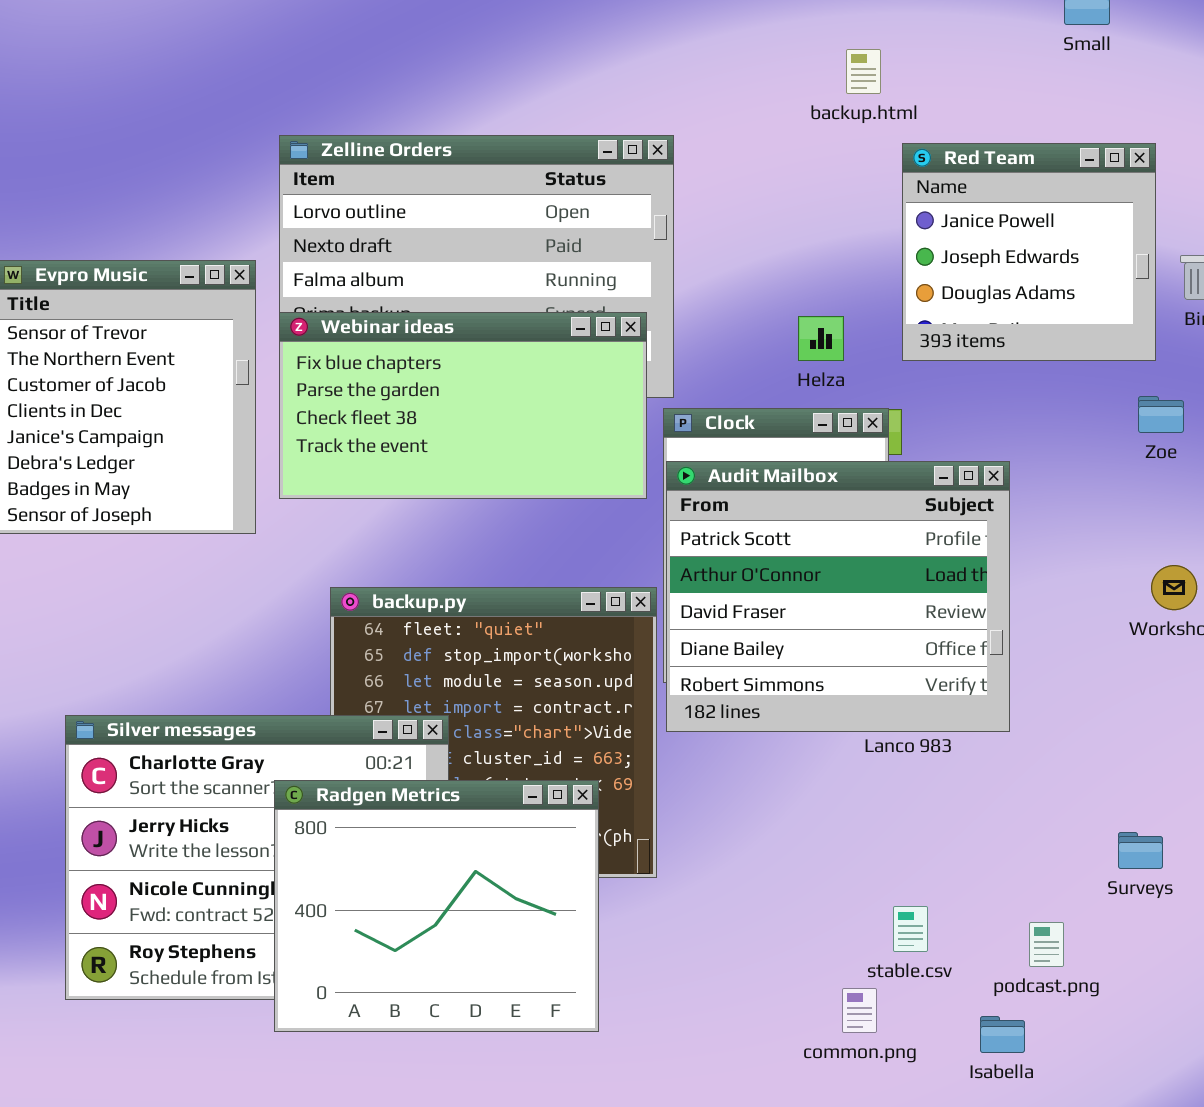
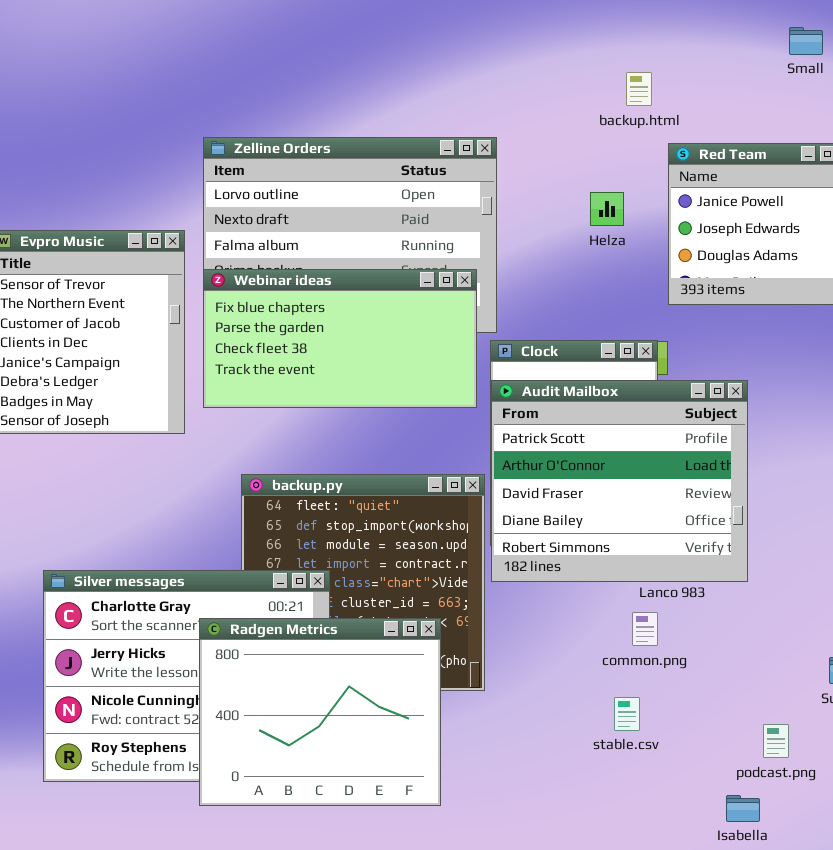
Helza: [798,316,844,361] -> [590,192,624,226], moved
stable.csv: [893,906,928,952] -> [614,697,640,731], moved
common.png: [842,988,877,1033] -> [632,612,658,646], moved

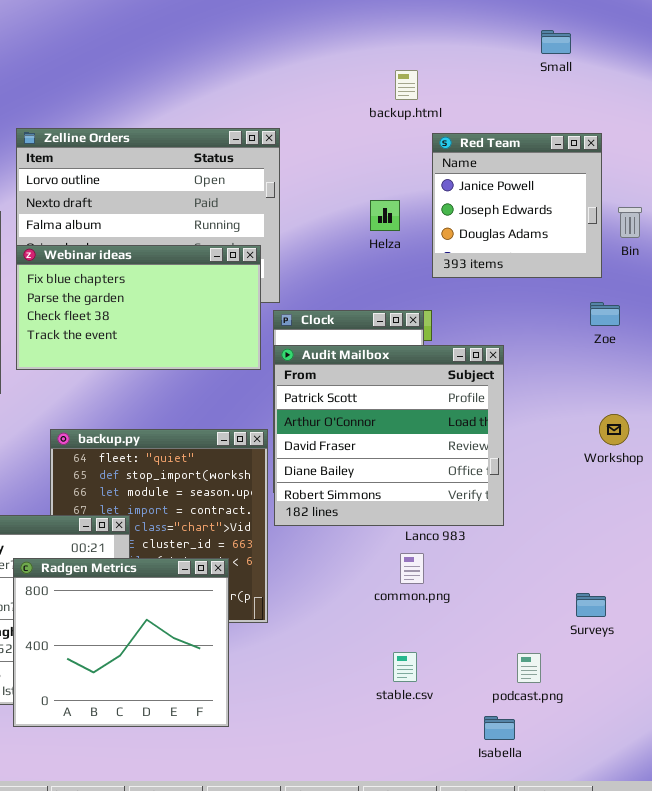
Helza: [590,192,624,226] -> [370,200,400,231], moved
stable.csv: [614,697,640,731] -> [393,652,417,682], moved

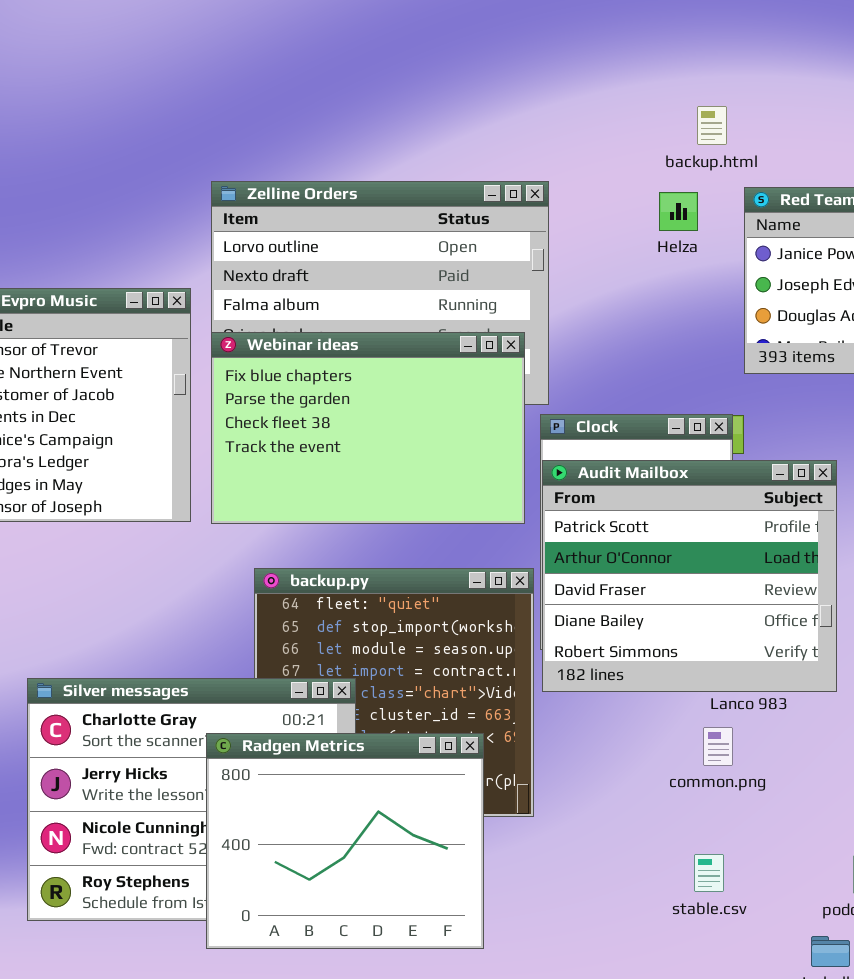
Helza: [370,200,400,231] -> [659,192,698,231], moved
Webinar ideas: [16,245,261,370] -> [211,332,525,524], resized

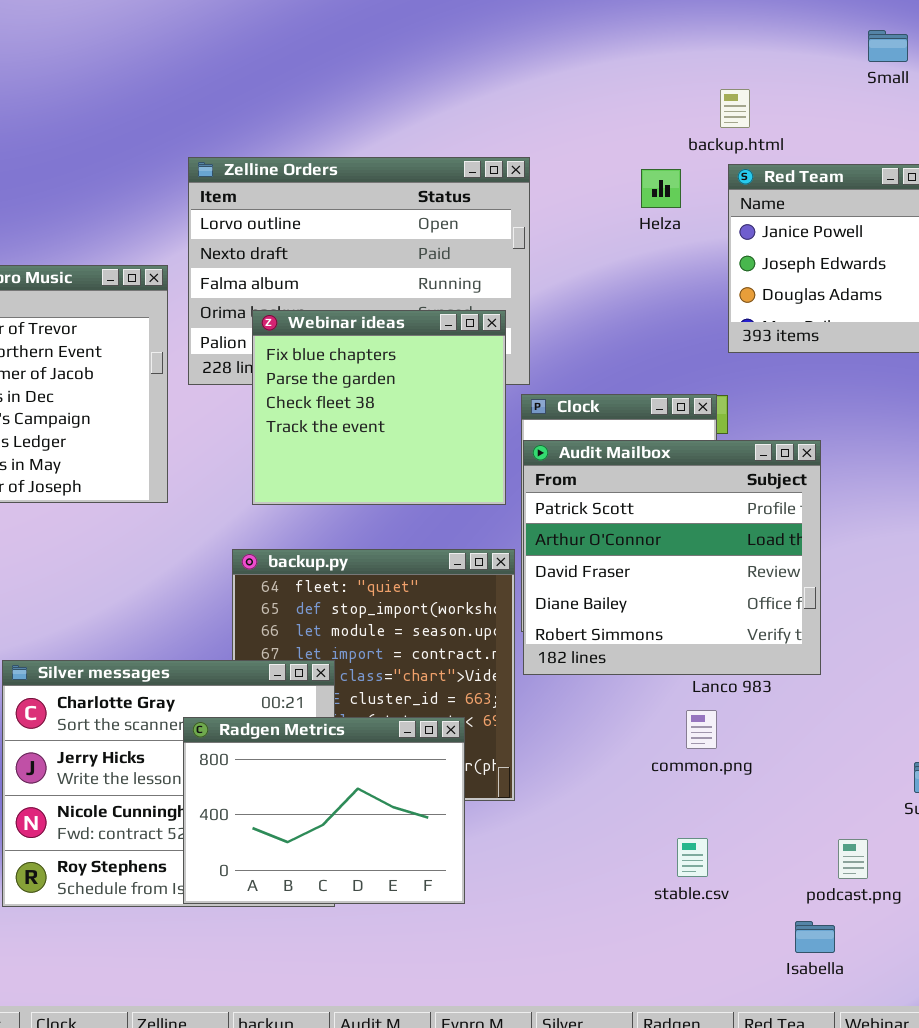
backup.html: [697,106,727,145] -> [720,89,750,128], moved
Webinar ideas: [211,332,525,524] -> [252,310,506,505], resized
Radgen Metrics: [206,733,484,949] -> [183,717,465,904], resized

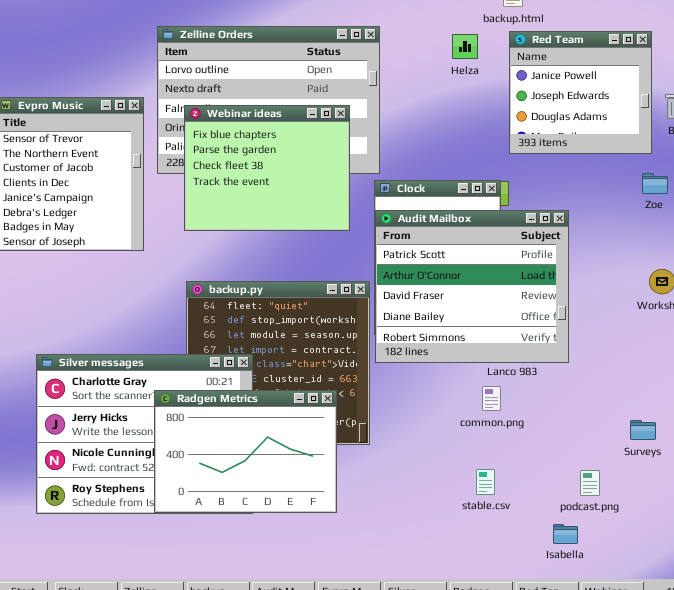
Webinar ideas: [252,310,506,505] -> [184,105,350,231], moved

